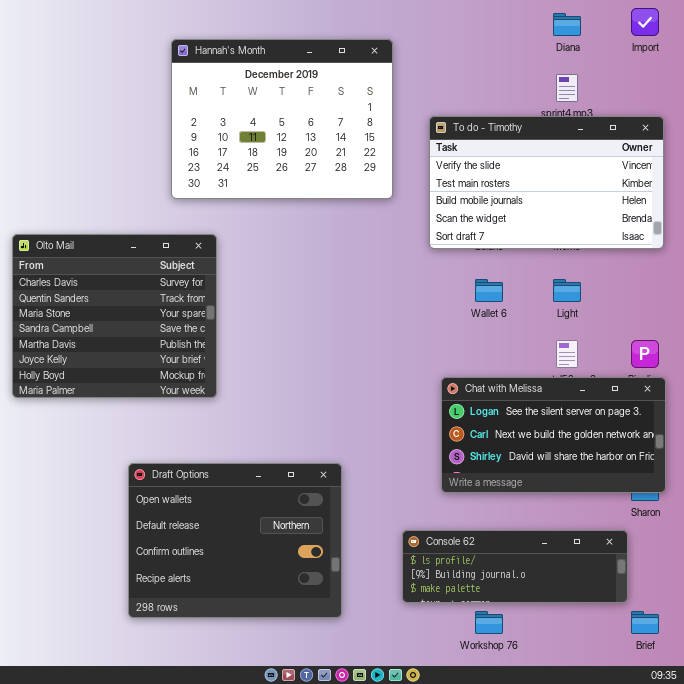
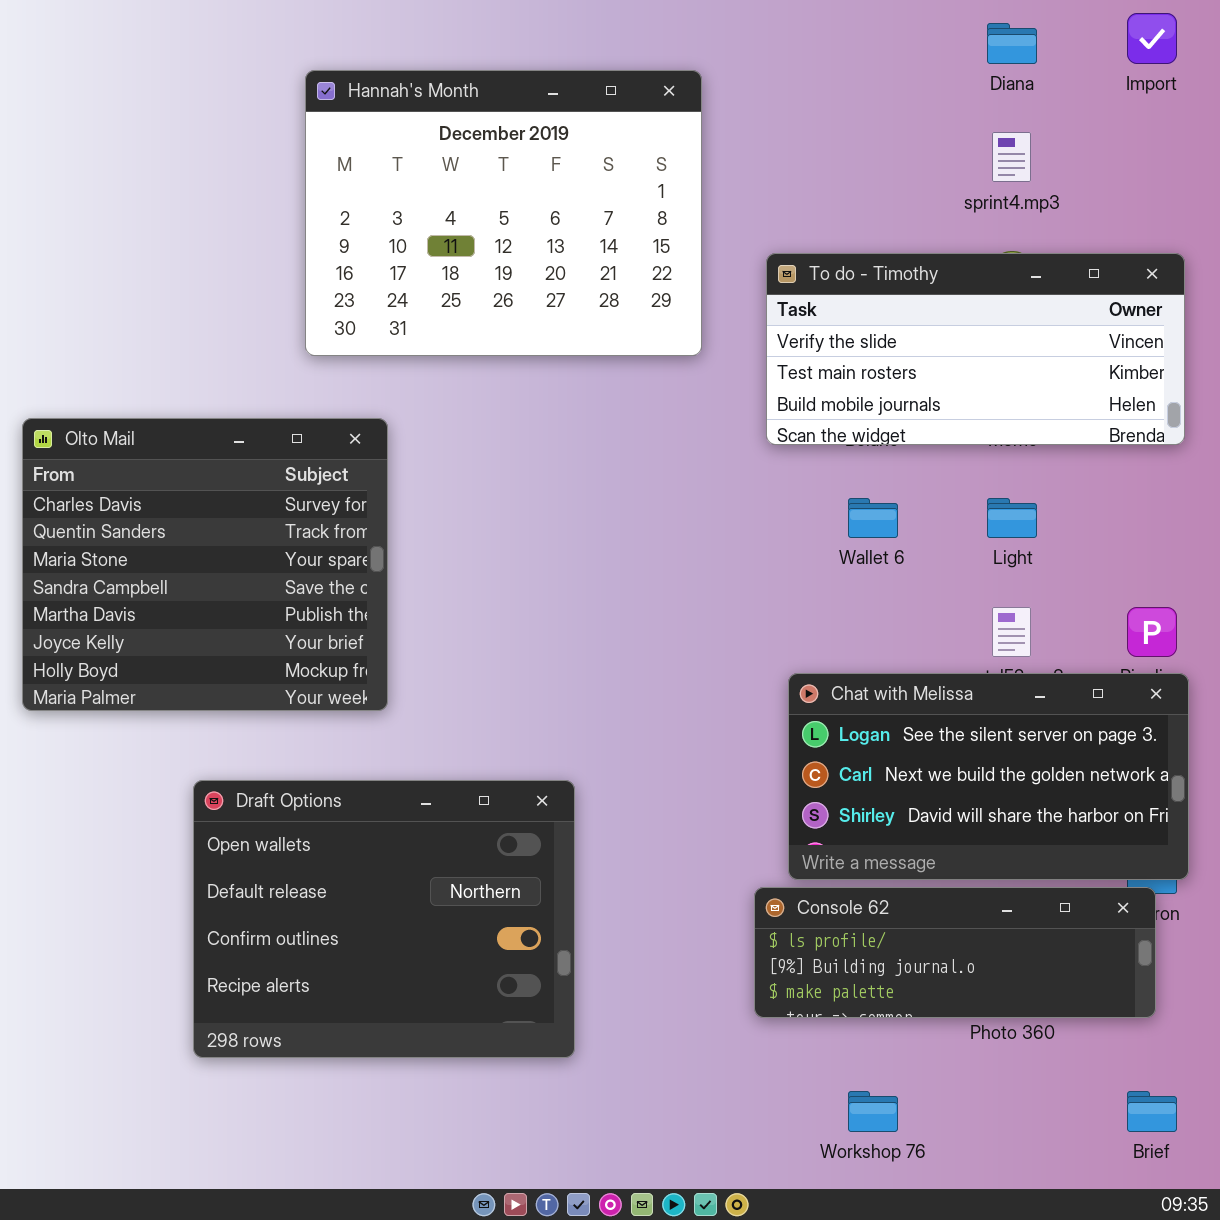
To do - Timothy: [429,116,664,249] -> [766,253,1185,445], resized
Draft Options: [128,463,342,618] -> [193,780,575,1058], moved
Console 62: [402,530,628,603] -> [754,887,1156,1018], moved

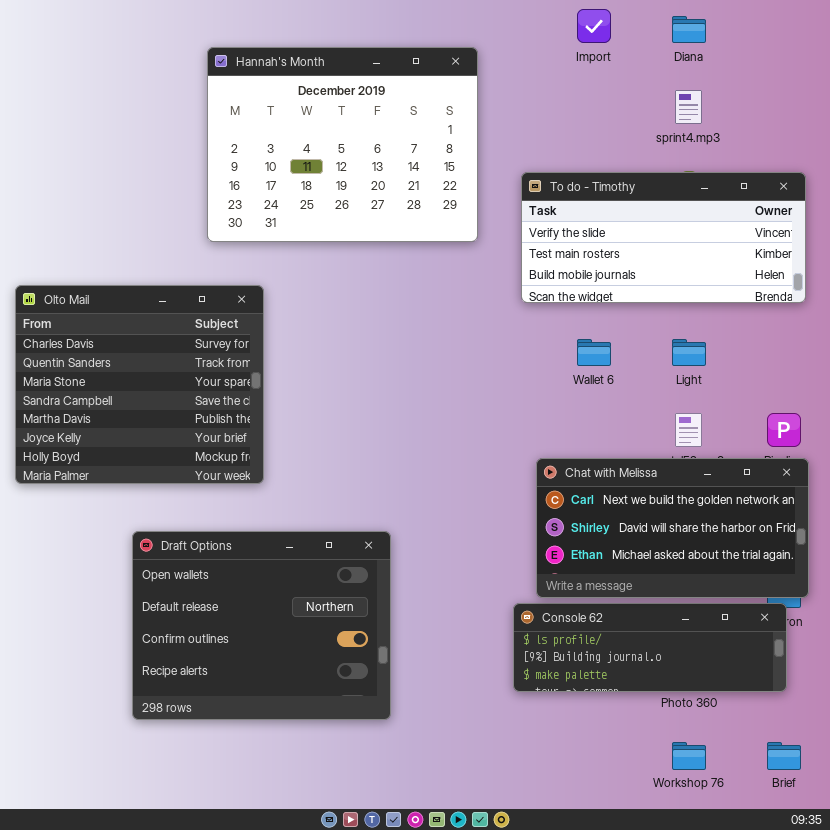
Import: [1127,13,1177,64] -> [577,9,611,43], moved
Chat with Melissa: [788,673,1189,880] -> [536,458,809,598], scrolled down 1 row
Workshop 76: [848,1091,898,1132] -> [672,742,706,770], moved

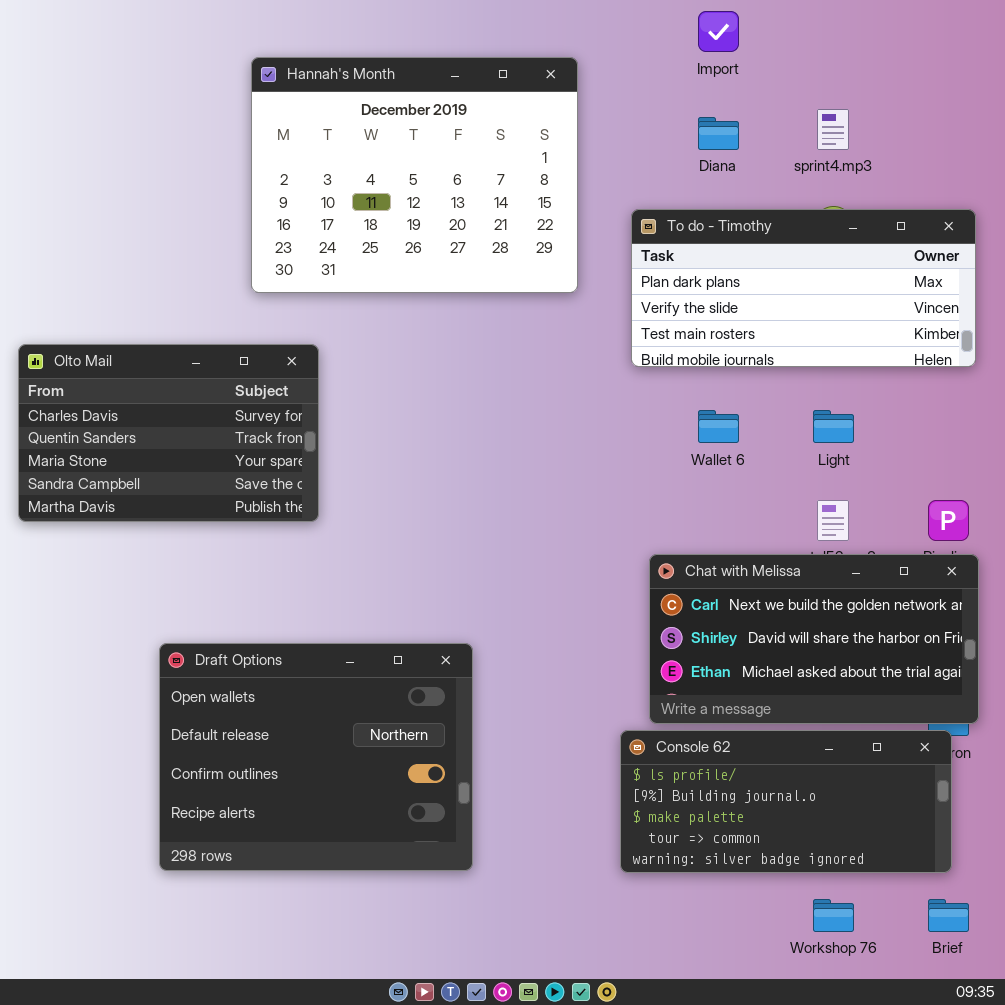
Diana: [672,16,706,43] -> [698,117,739,150], moved
To do - Timothy: [521,172,806,303] -> [631,209,976,367], scrolled up 1 row
Olto Mail: [15,285,264,484] -> [18,344,319,522], resized
Console 62: [513,603,787,692] -> [620,730,952,873], resized

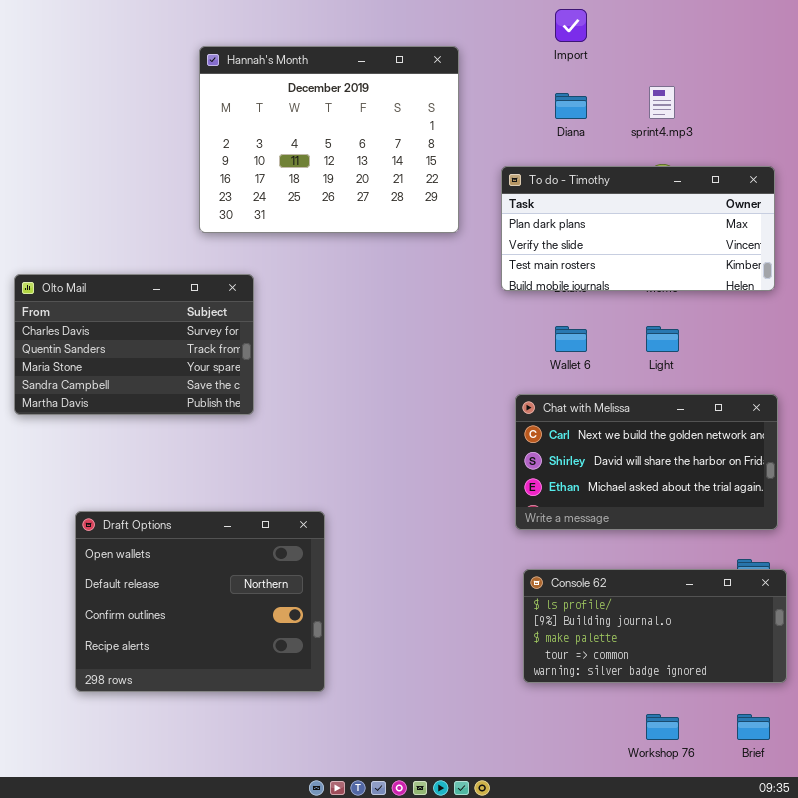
Chat with Melissa: [649,554,979,724] -> [515,394,778,530], moved
Draft Options: [159,643,473,871] -> [75,511,325,692], moved
Console 62: [620,730,952,873] -> [523,569,787,683], moved

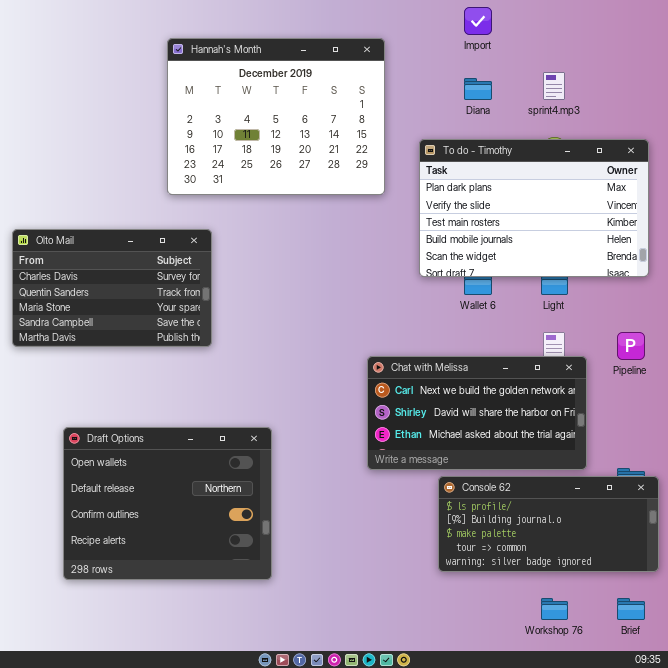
To do - Timothy: [501,166,775,291] -> [419,139,649,277], resized
Chat with Melissa: [515,394,778,530] -> [367,356,587,470], moved

